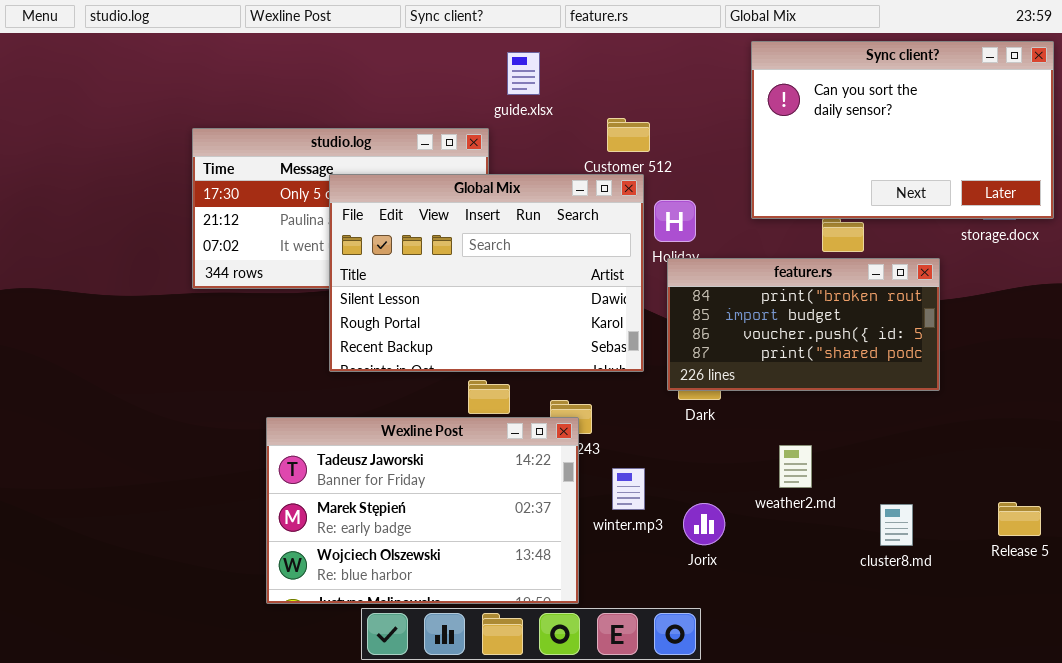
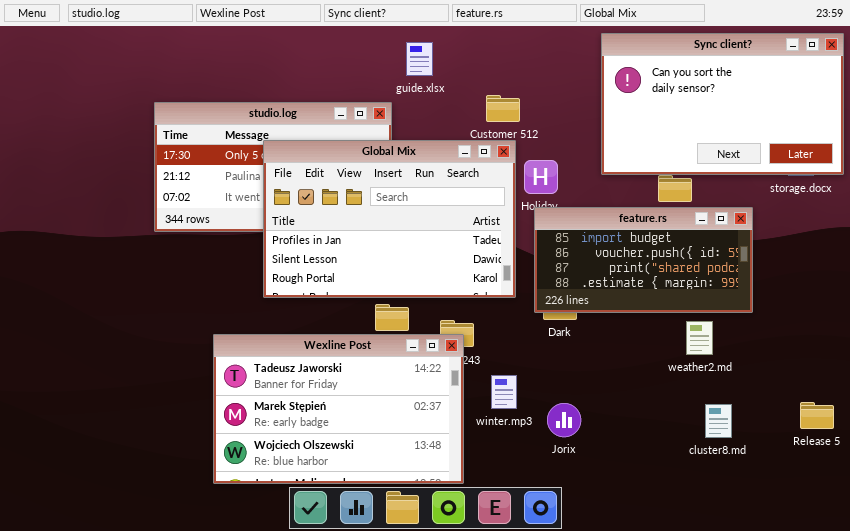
Global Mix: [329,174,644,372] -> [263,140,516,298], scrolled up 1 row
feature.rs: [667,258,940,391] -> [534,207,753,313], scrolled down 1 row
weather2.md: [779,445,812,488] -> [686,321,713,355], moved

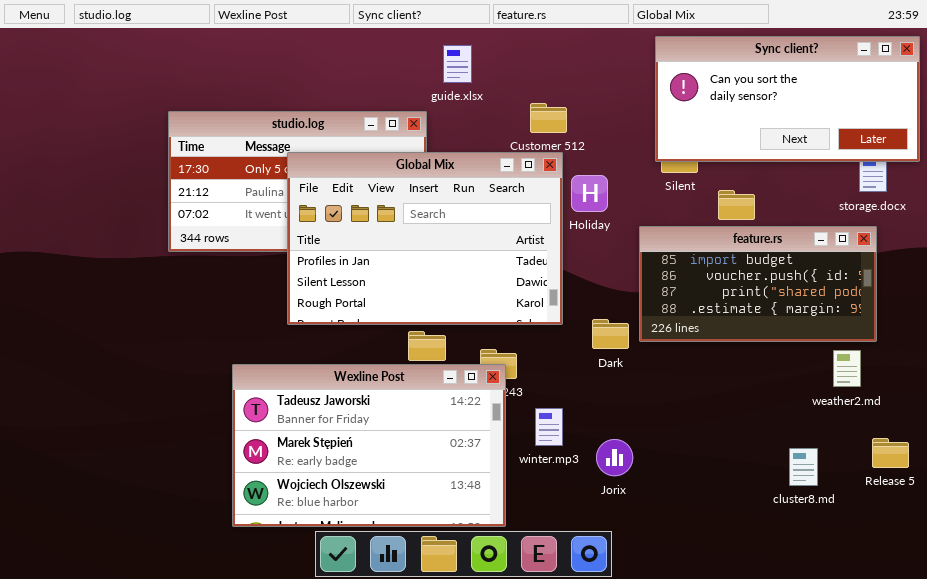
Sync client?: [601,33,844,175] -> [655,36,920,162], resized
feature.rs: [534,207,753,313] -> [639,226,877,342], moved
weather2.md: [686,321,713,355] -> [833,350,861,387], moved
cluster8.md: [705,404,732,438] -> [789,448,818,486], moved

